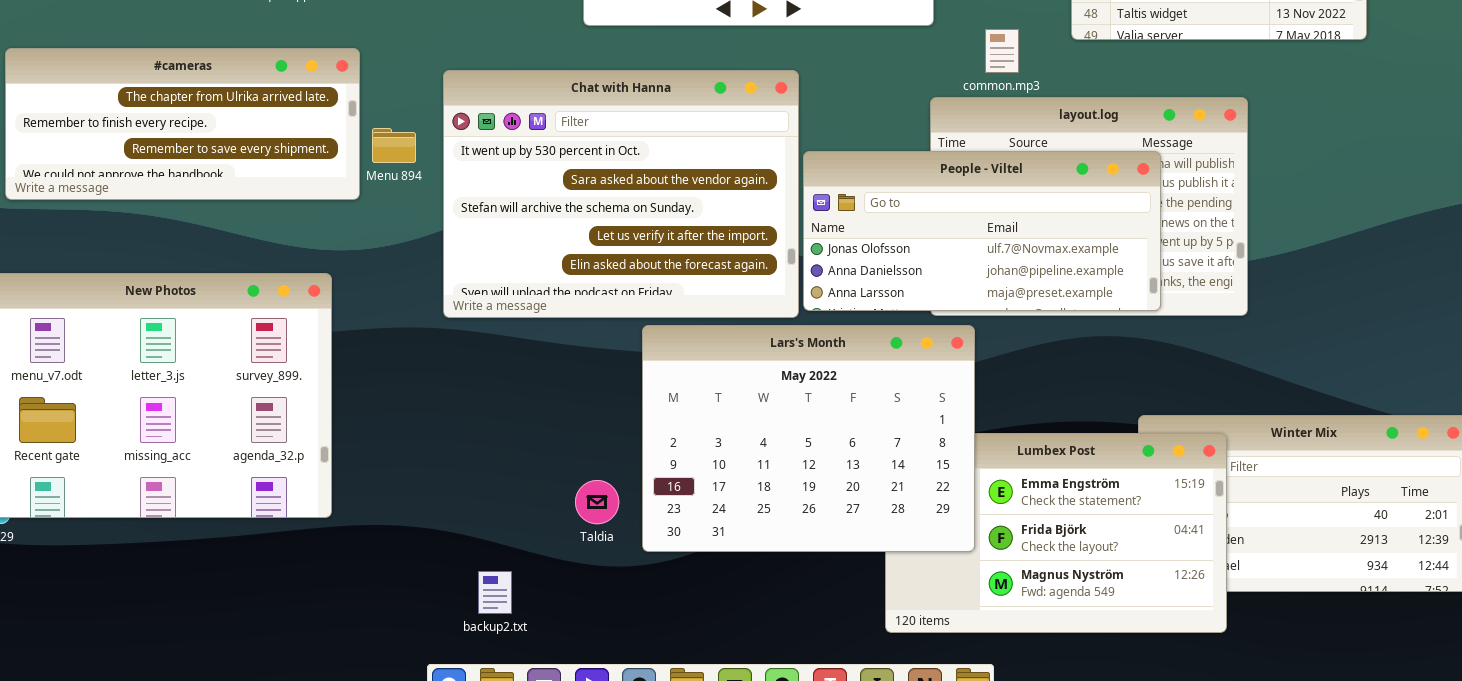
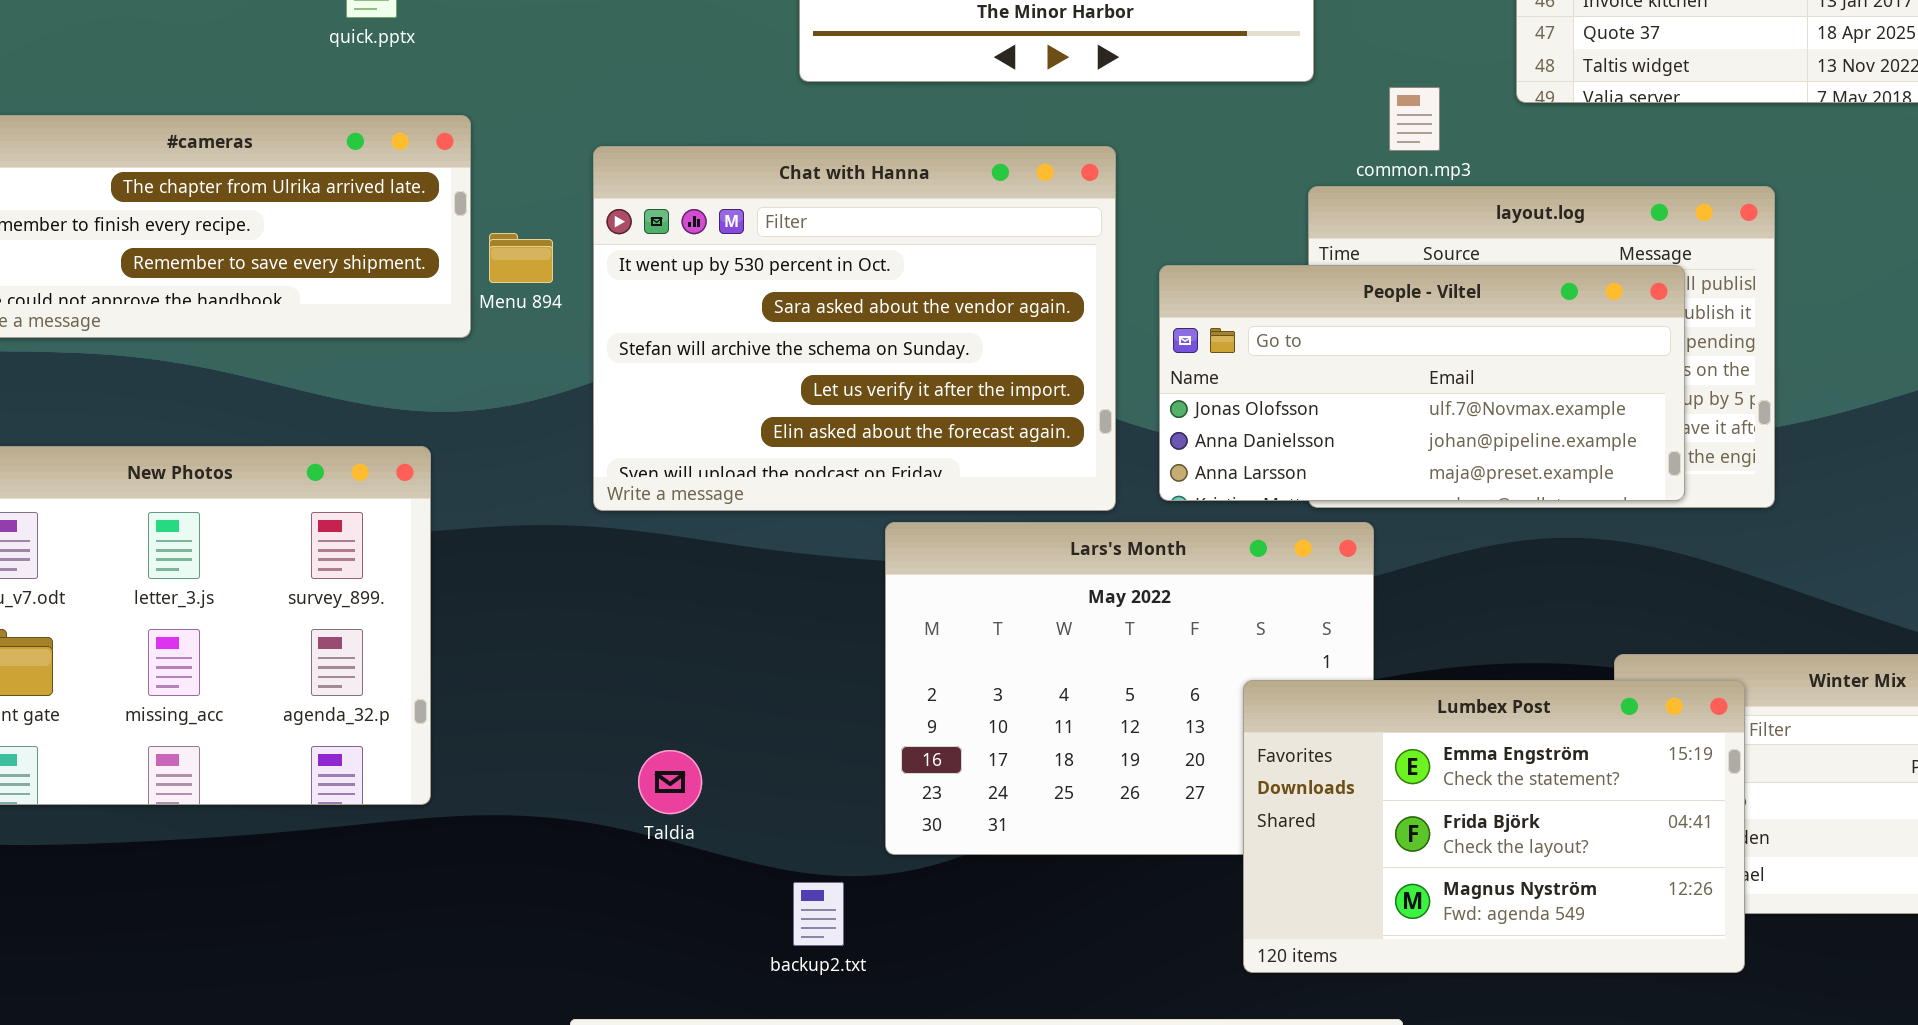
People - Viltel: [803,151,1161,311] -> [1159,265,1685,501], moved
Lumbex Post: [885,433,1227,633] -> [1243,680,1745,973], raised
Taldia: [575,480,619,524] -> [638,750,702,814], moved
backup2.txt: [478,571,512,614] -> [793,882,844,946], moved

